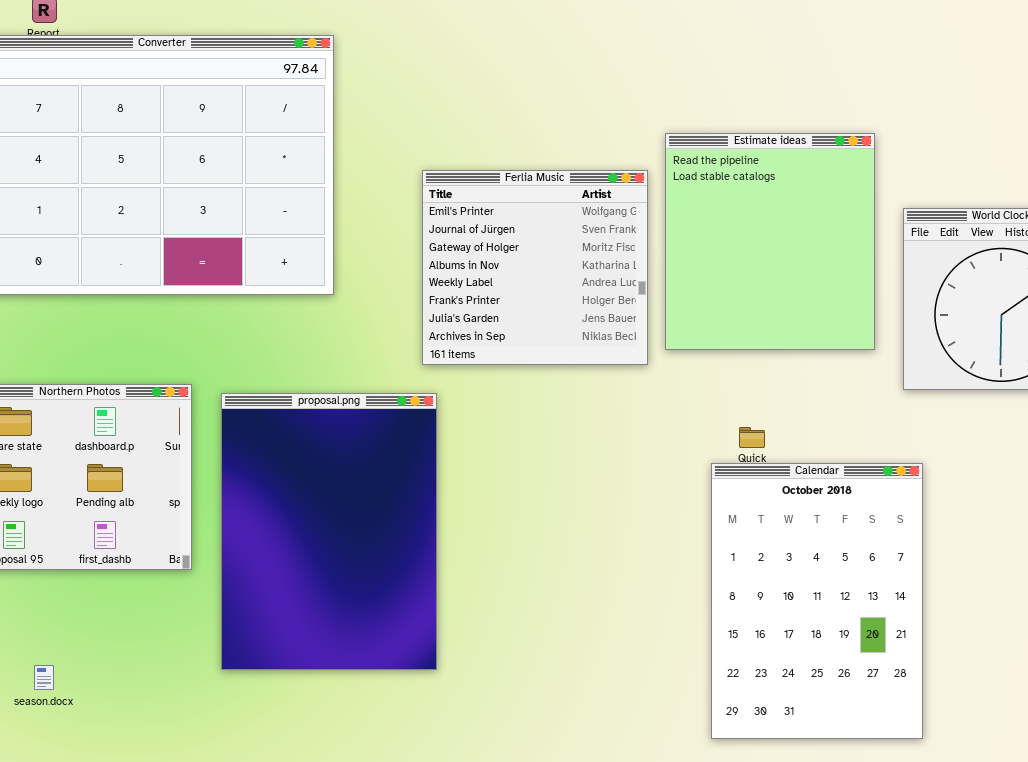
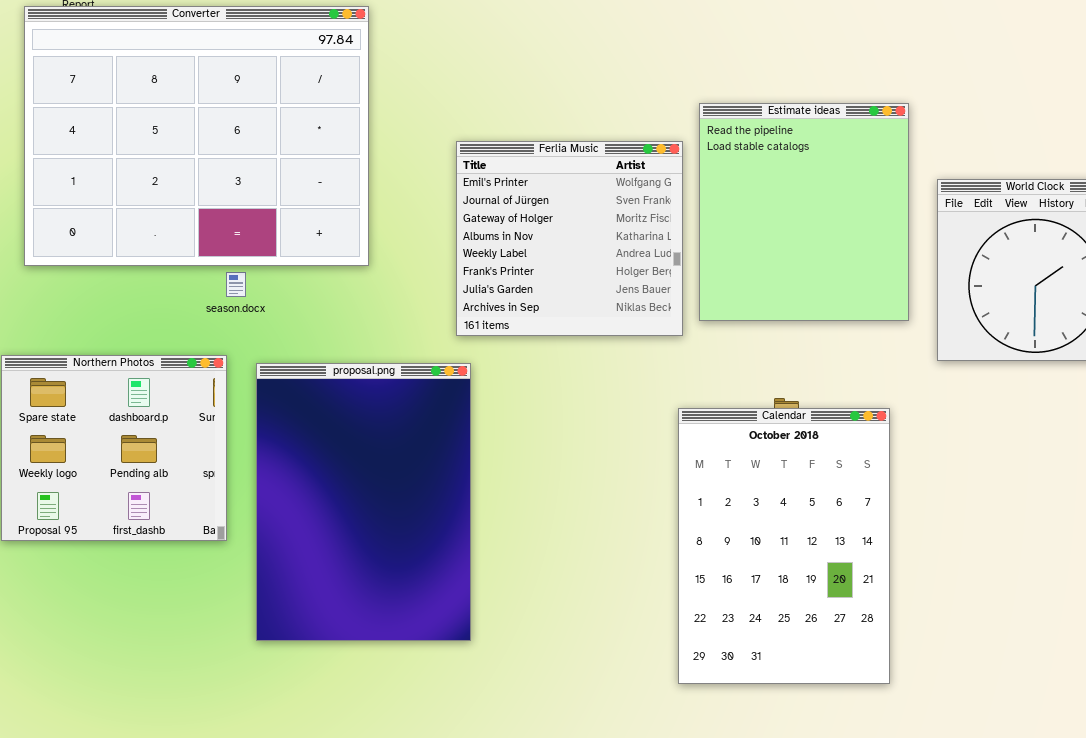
Calendar: [711,463,923,739] -> [678,408,890,684], moved
season.docx: [34,665,54,690] -> [226,272,246,297], moved

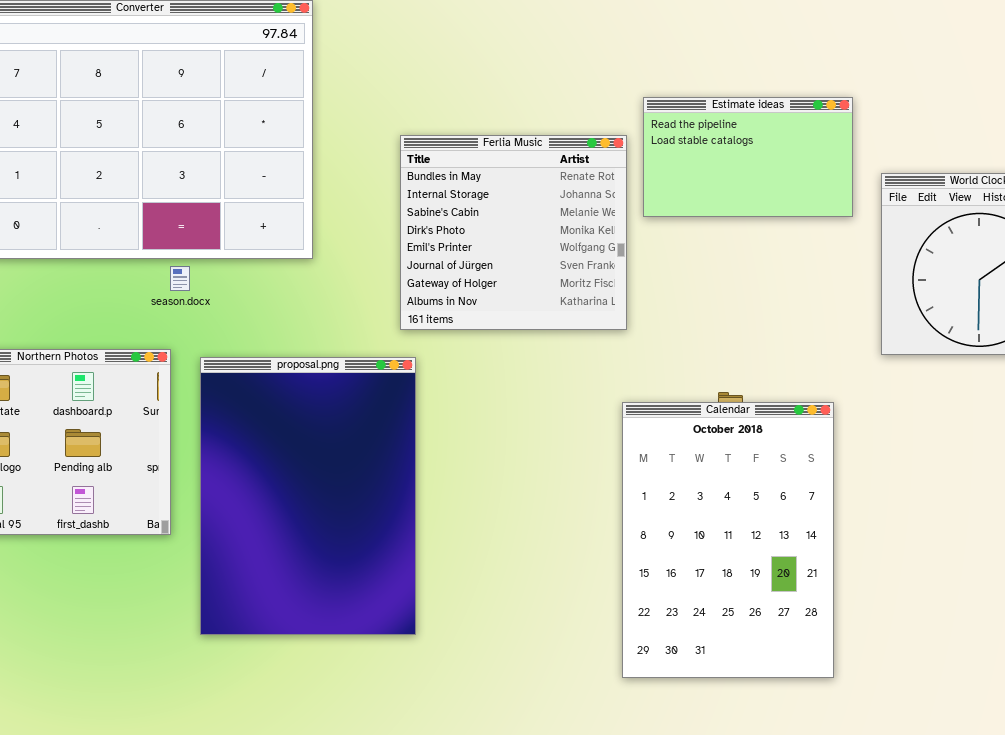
Estimate ideas: [699,103,909,321] -> [643,97,853,217], resized
Ferlia Music: [456,141,683,336] -> [400,135,627,330], scrolled up 4 rows

